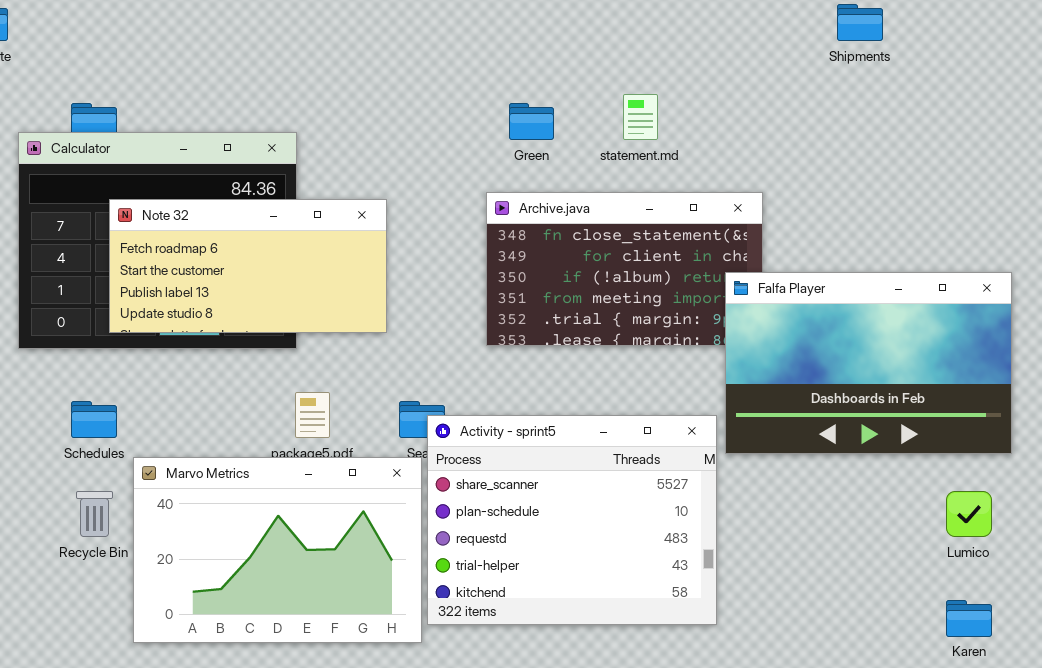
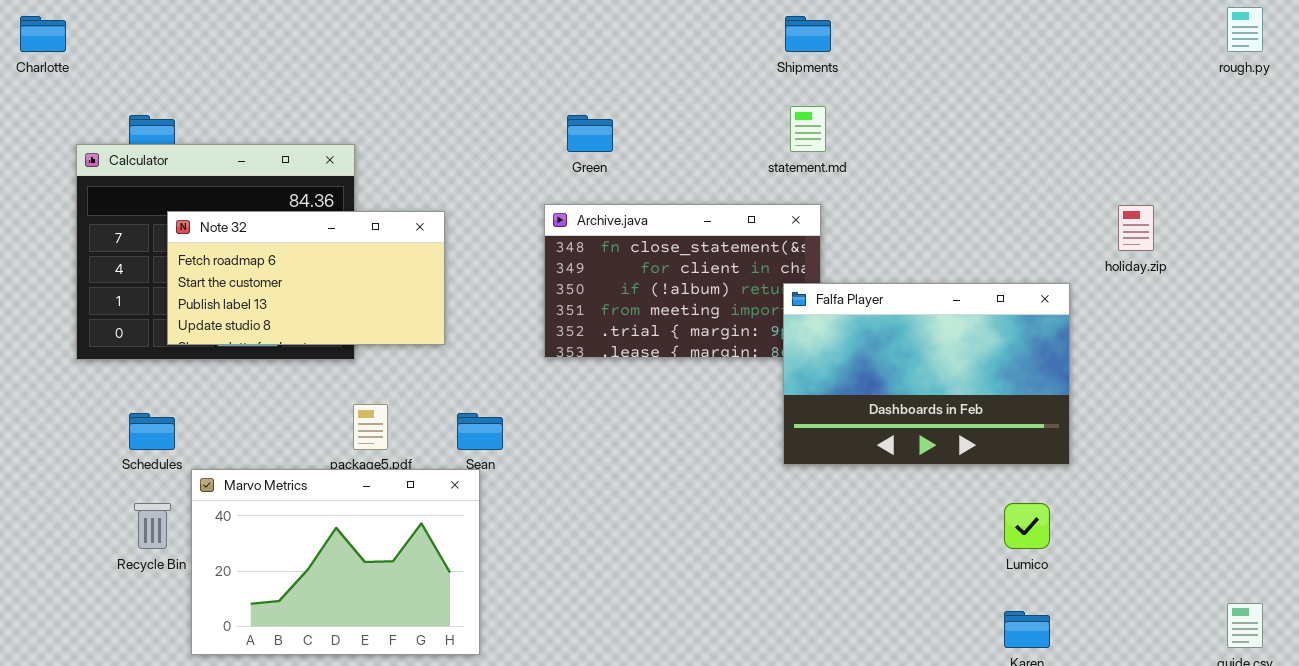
Shipments: [837,4,883,41] -> [785,16,831,52], moved
statement.md: [623,94,658,140] -> [790,106,826,152], moved
Activity - sprint5: [427,415,717,625] -> none, closed

